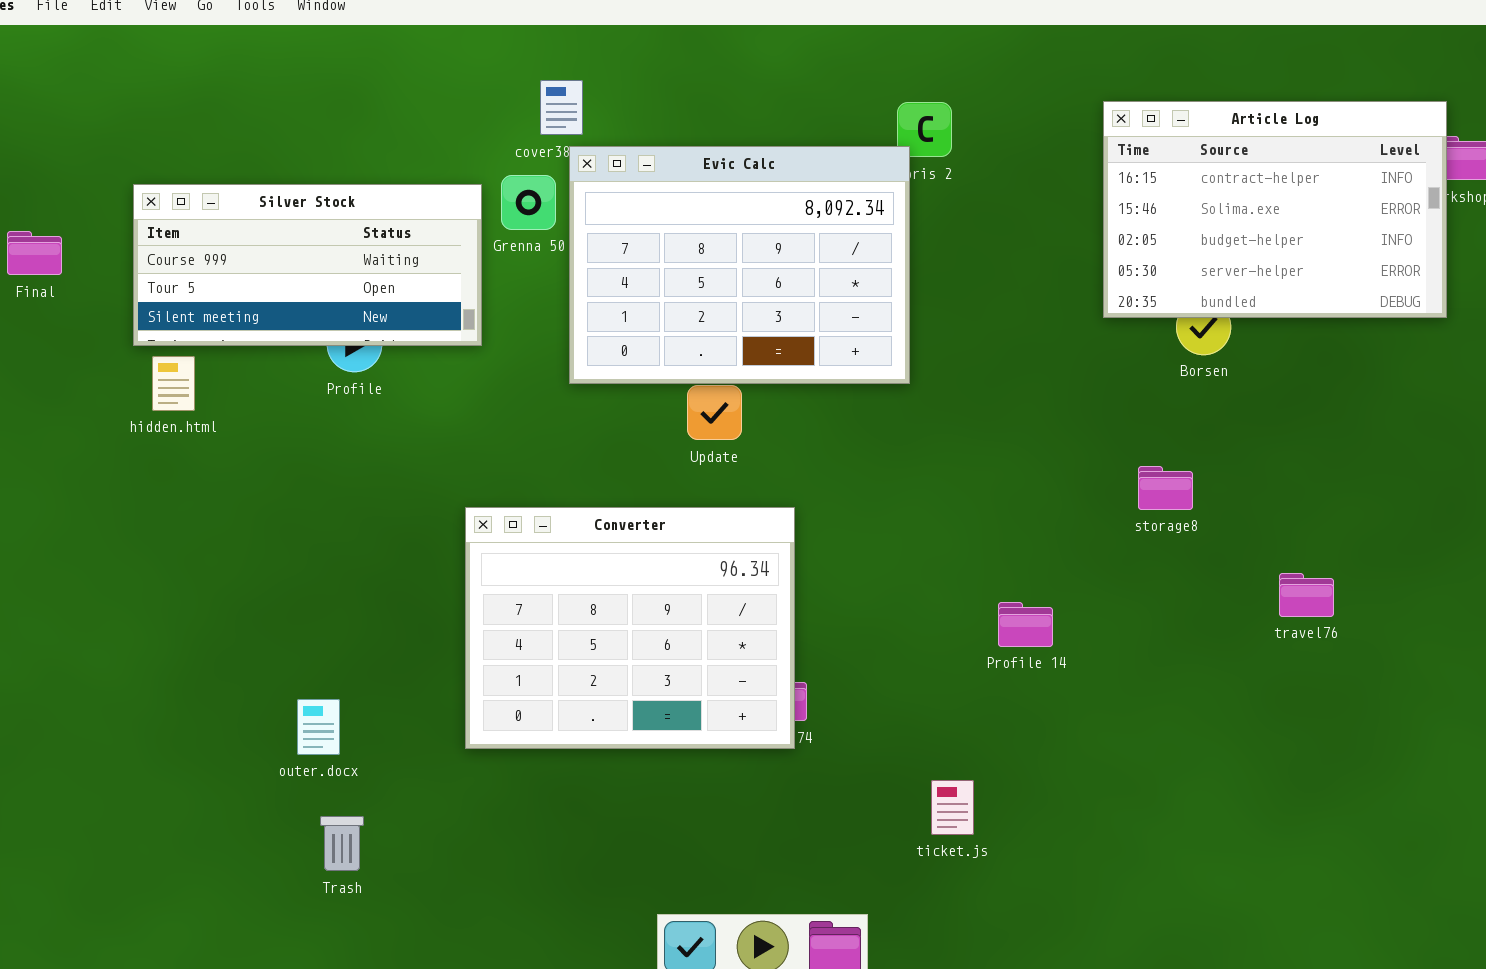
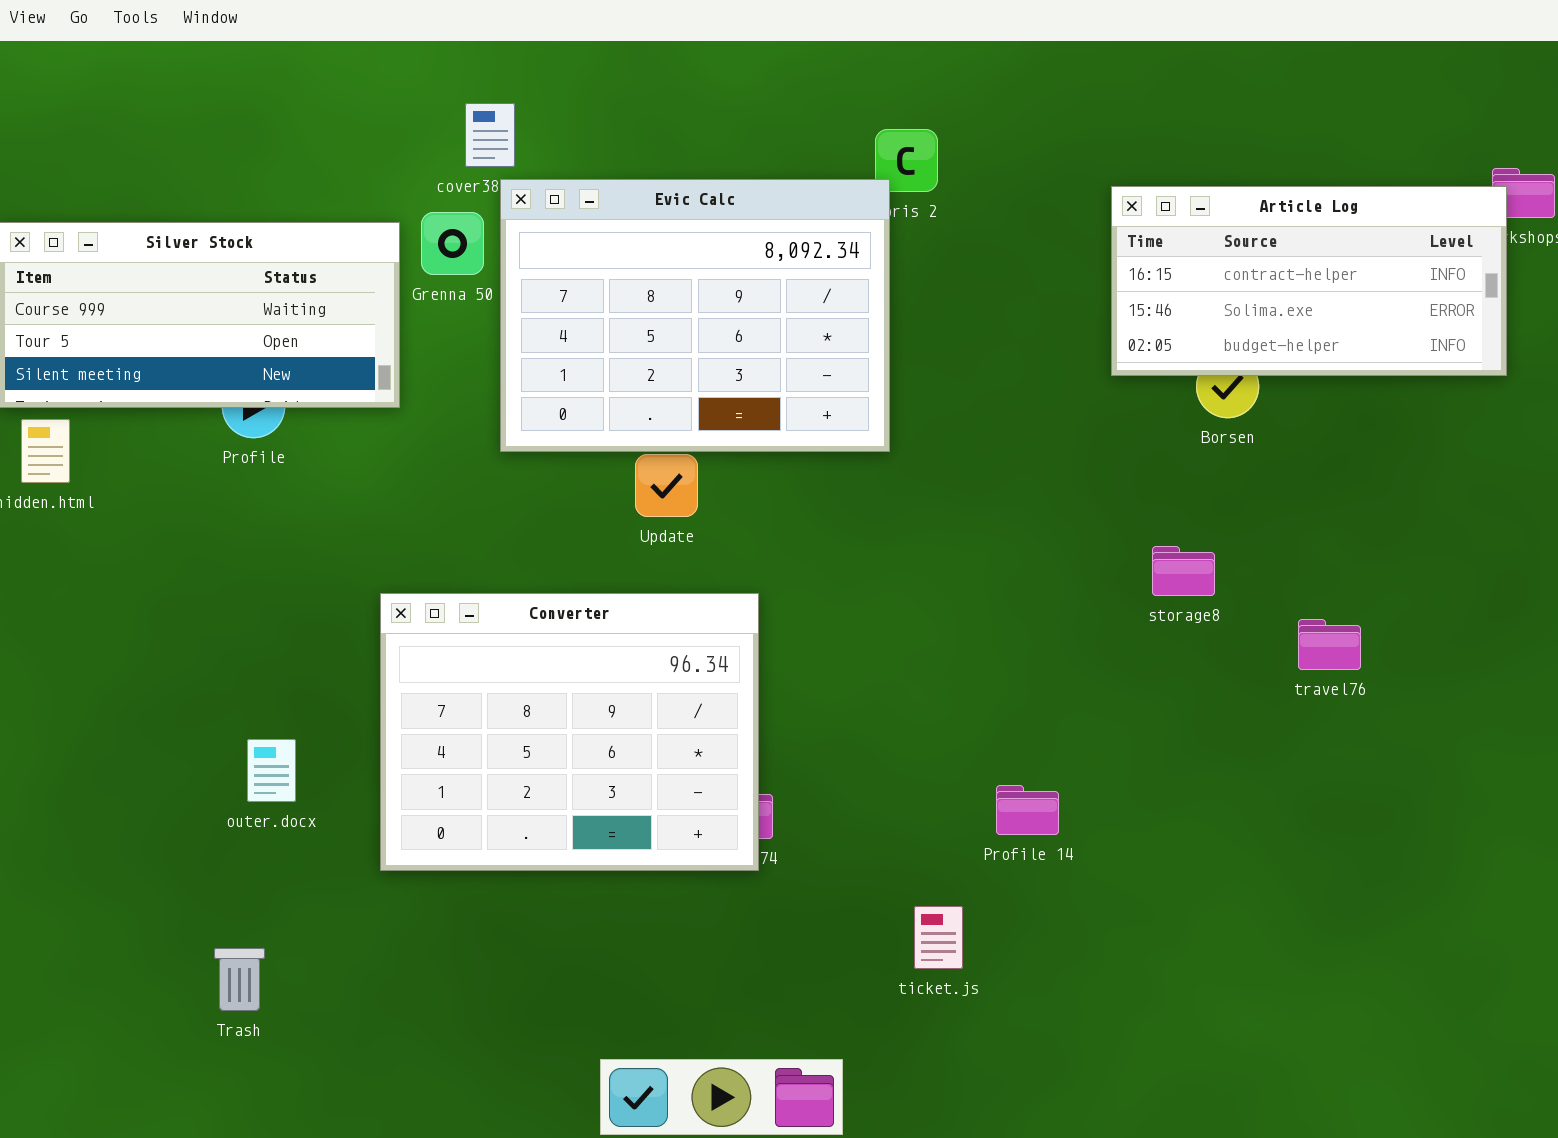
Article Log: [1103,101,1447,318] -> [1111,186,1507,376], resized
travel76: [1279,573,1334,617] -> [1298,619,1361,670], moved
Profile 14: [998,602,1053,647] -> [996,785,1059,835], moved
outer.docx: [297,699,340,755] -> [247,739,296,802], moved

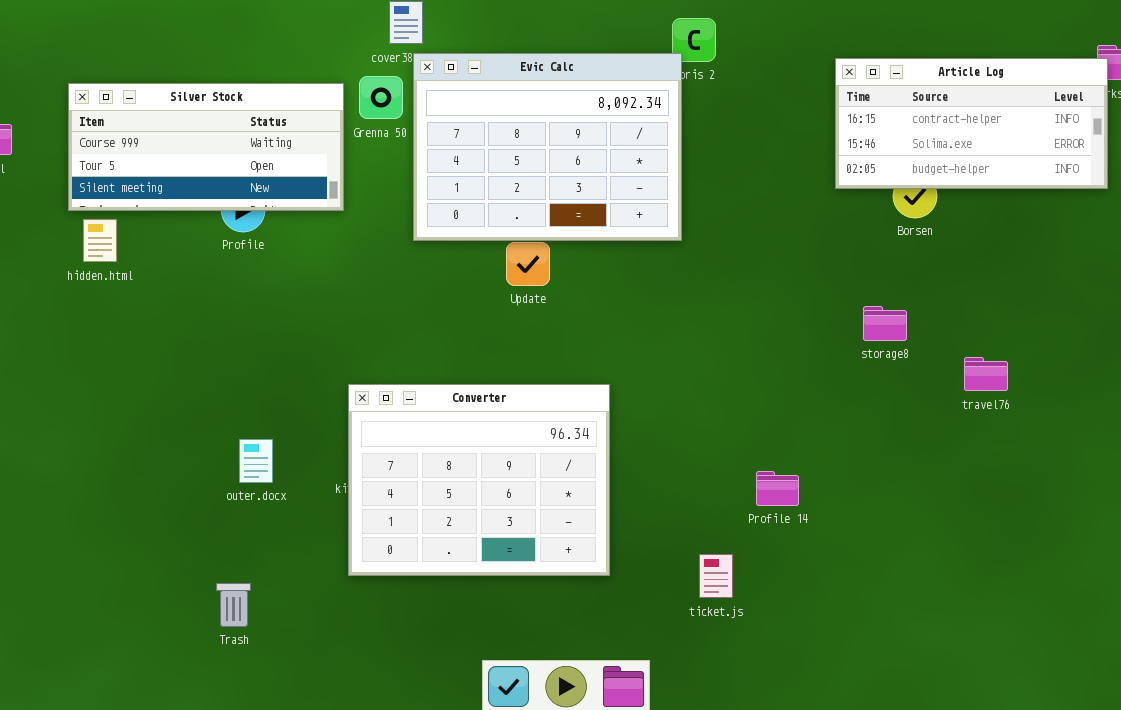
Converter: [380,593,759,871] -> [348,384,610,576], moved

